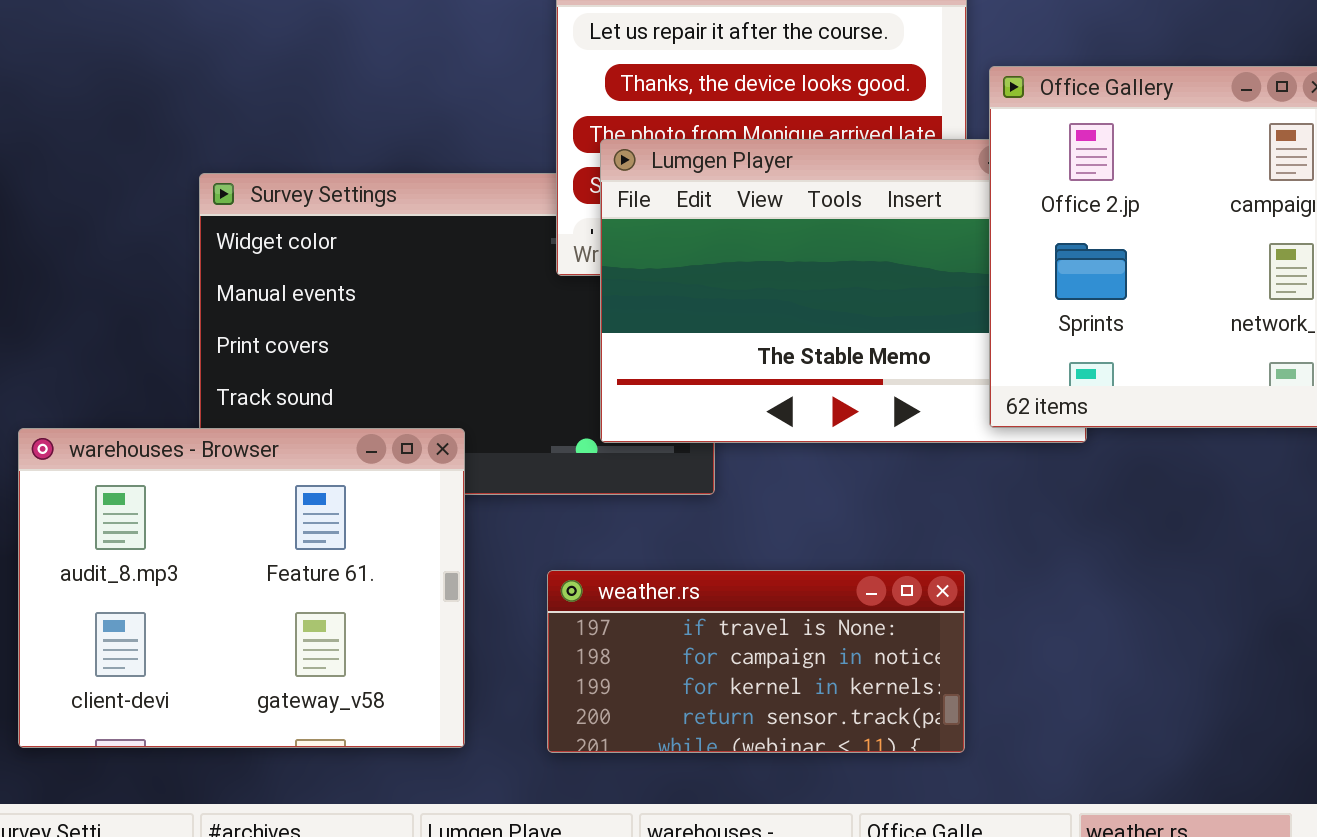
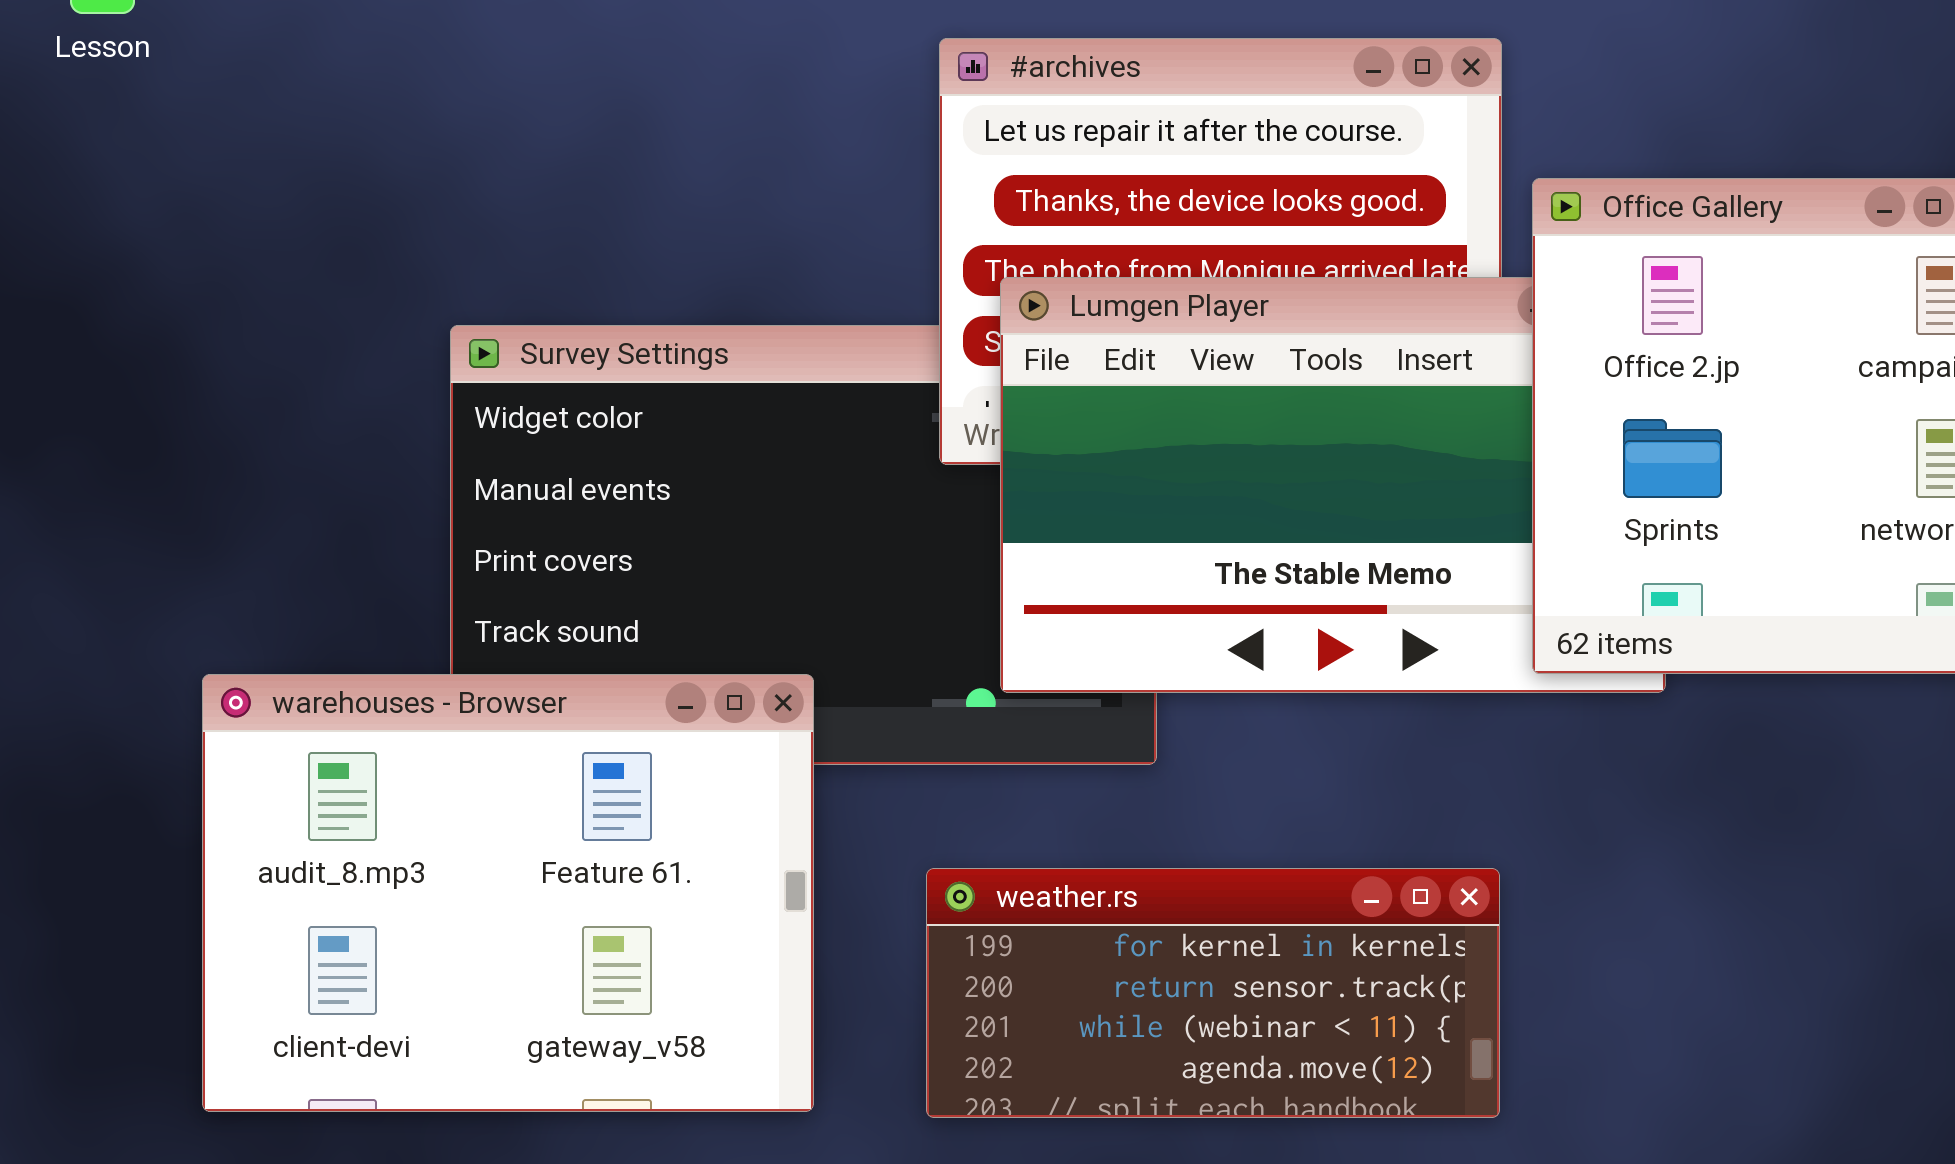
weather.rs: [547,570,965,753] -> [926,868,1500,1118], scrolled down 2 rows

